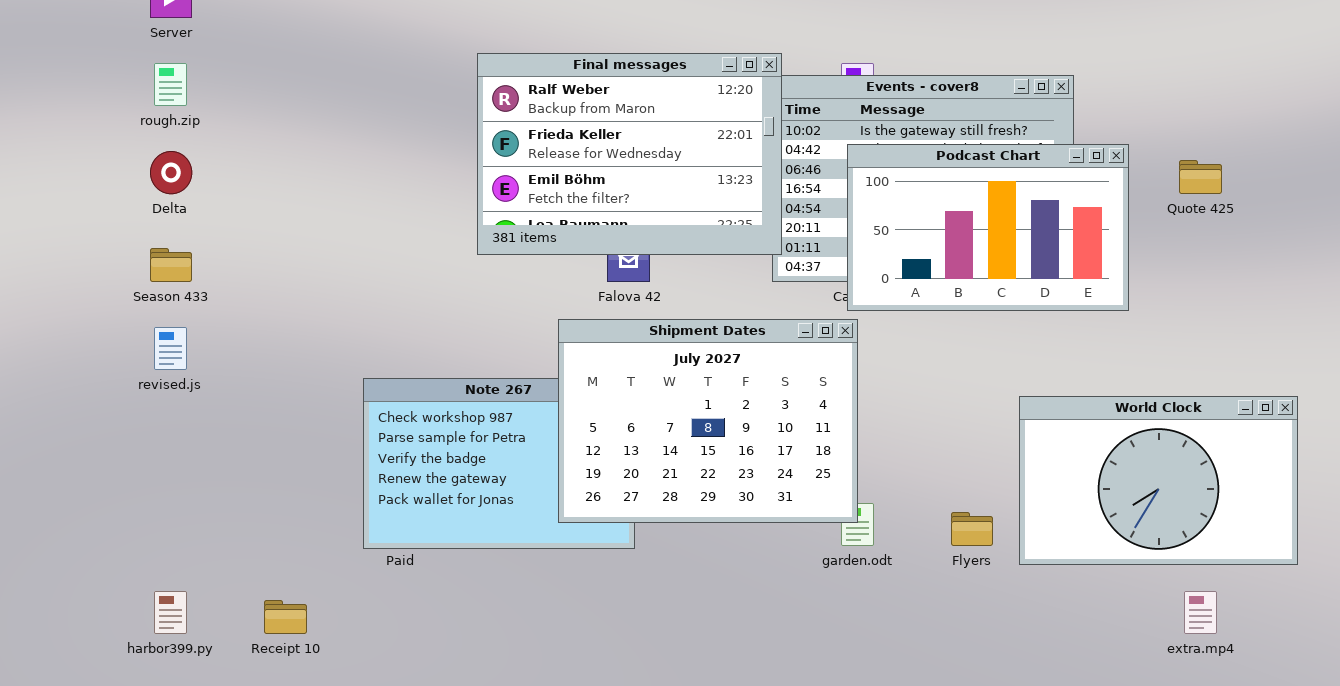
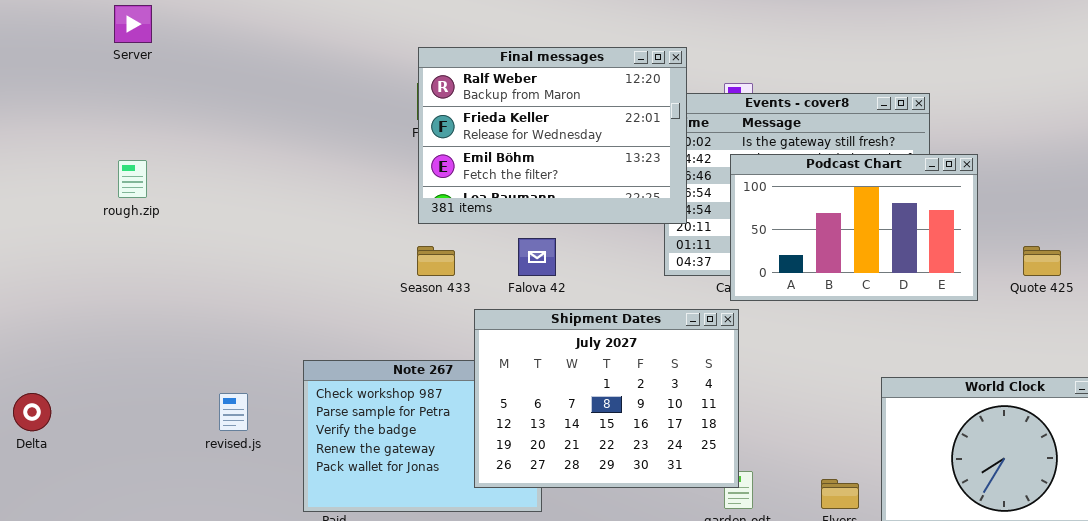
Final messages: [477,53,782,255] -> [418,47,687,224], moved
rough.zip: [154,63,187,106] -> [118,160,147,198], moved
Delta: [150,151,192,194] -> [13,393,51,431], moved
Quote 425: [1179,160,1222,194] -> [1023,246,1061,276], moved
Season 433: [150,248,192,282] -> [417,246,455,276], moved
revised.js: [154,327,187,370] -> [219,393,248,431], moved

